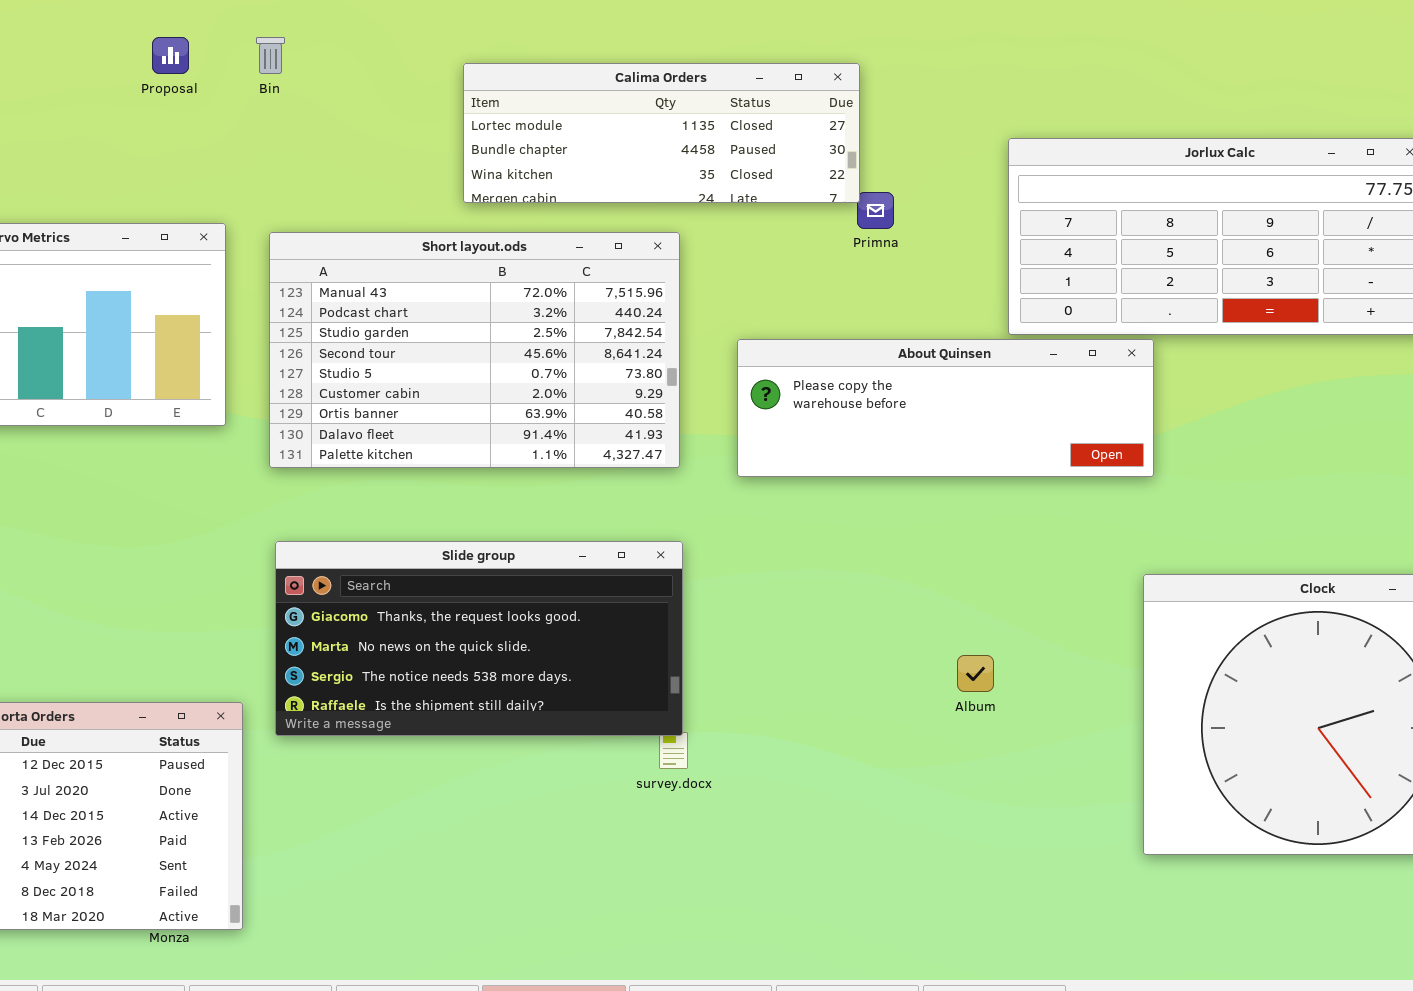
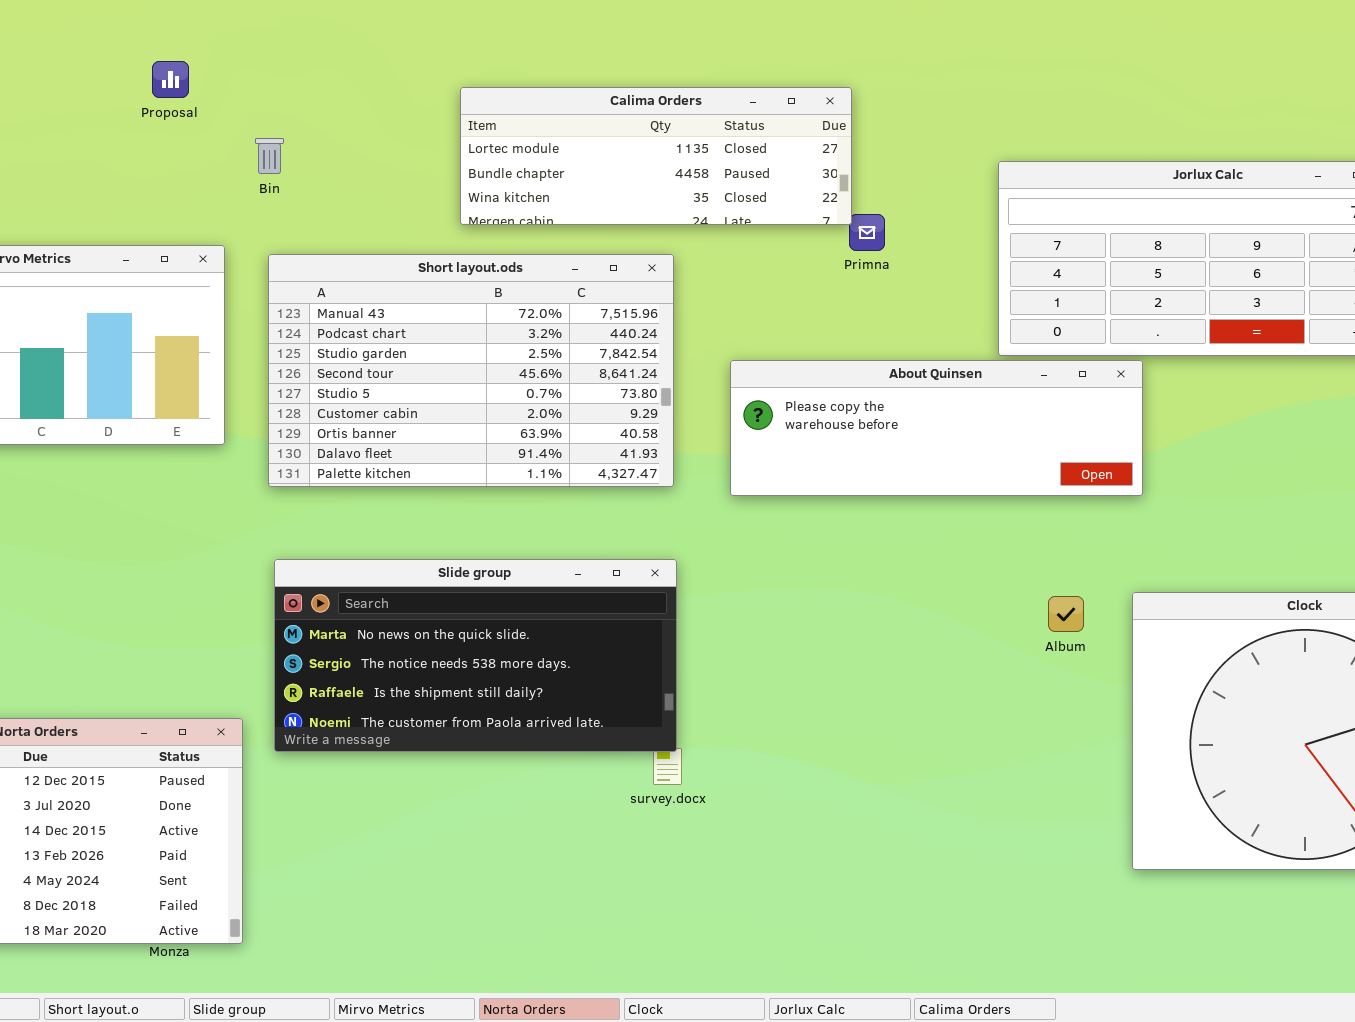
Bin: [256,37,285,74] -> [255,138,284,174], moved
Slide group: [275,541,683,736] -> [274,559,677,752], scrolled down 1 row
Album: [957,655,994,692] -> [1048,596,1084,632], moved

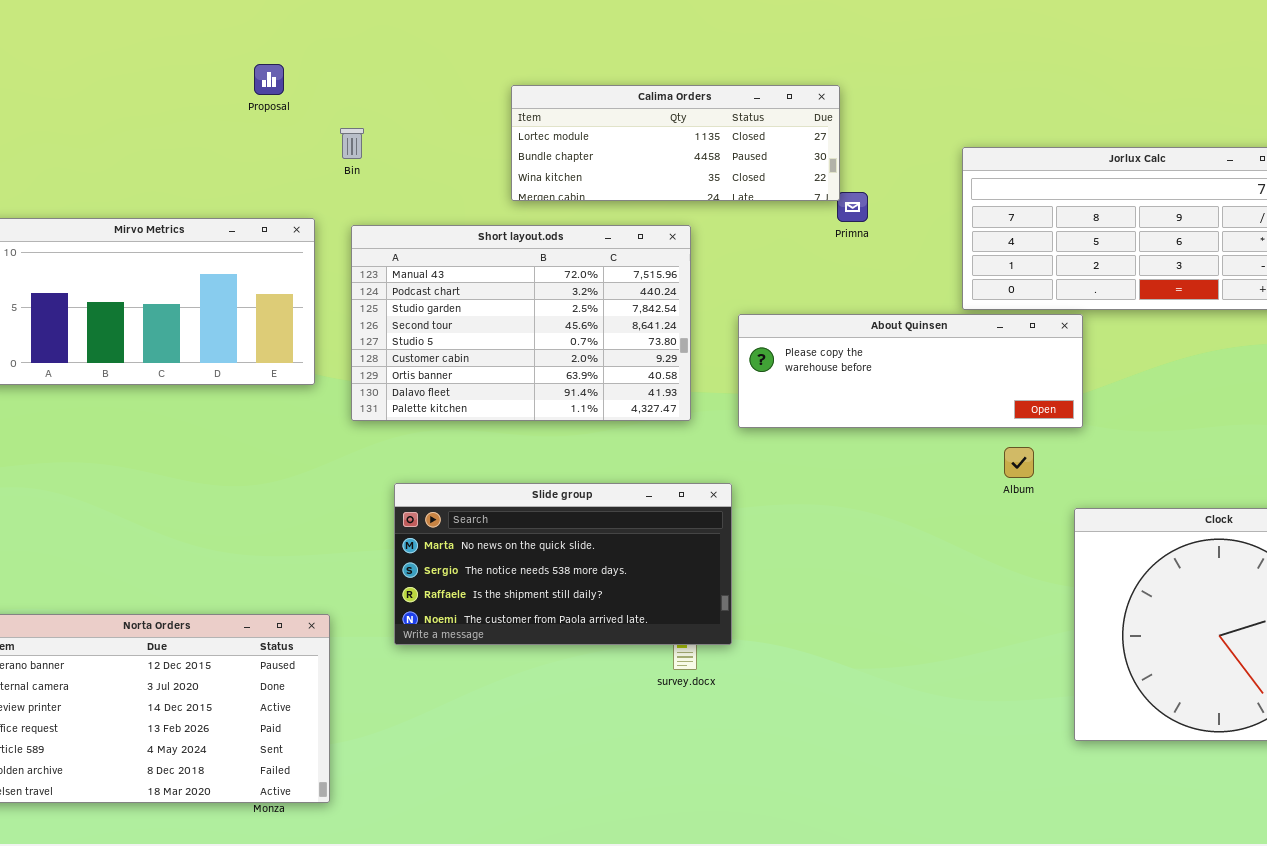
Slide group: [274,559,677,752] -> [394,483,732,645], moved
Album: [1048,596,1084,632] -> [1004,447,1034,478], moved

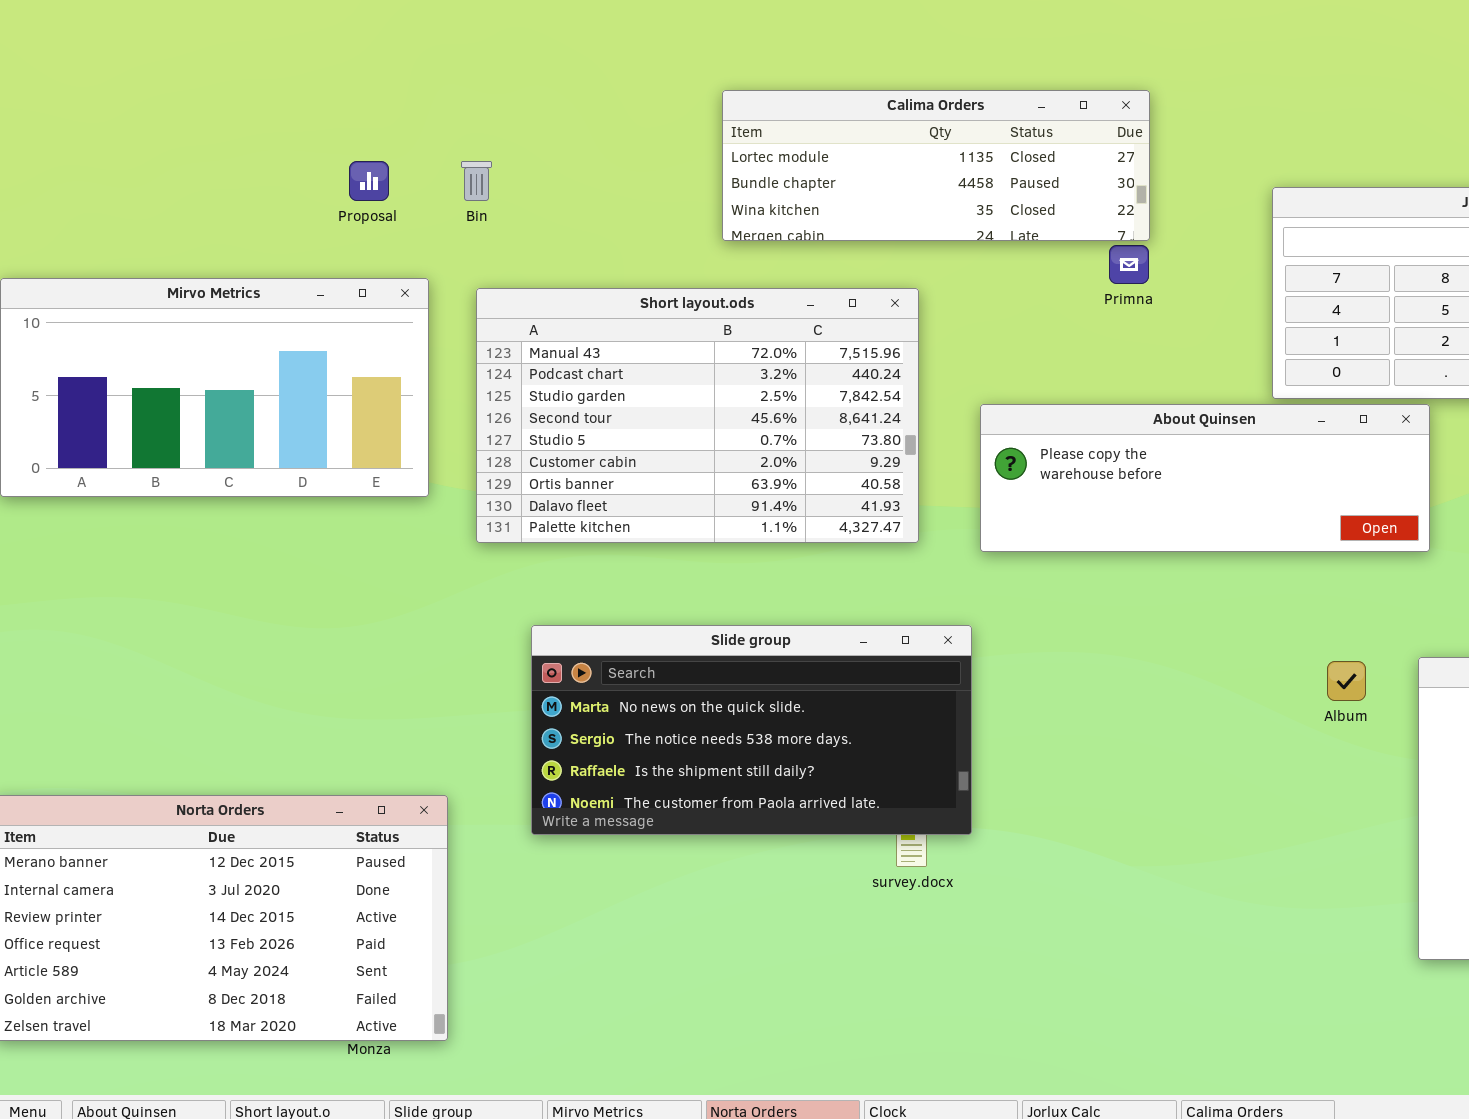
Proposal: [254,64,284,95] -> [349,161,389,201], moved
Calima Orders: [511,85,840,201] -> [722,90,1150,241], moved
Album: [1004,447,1034,478] -> [1327,661,1366,701], moved

